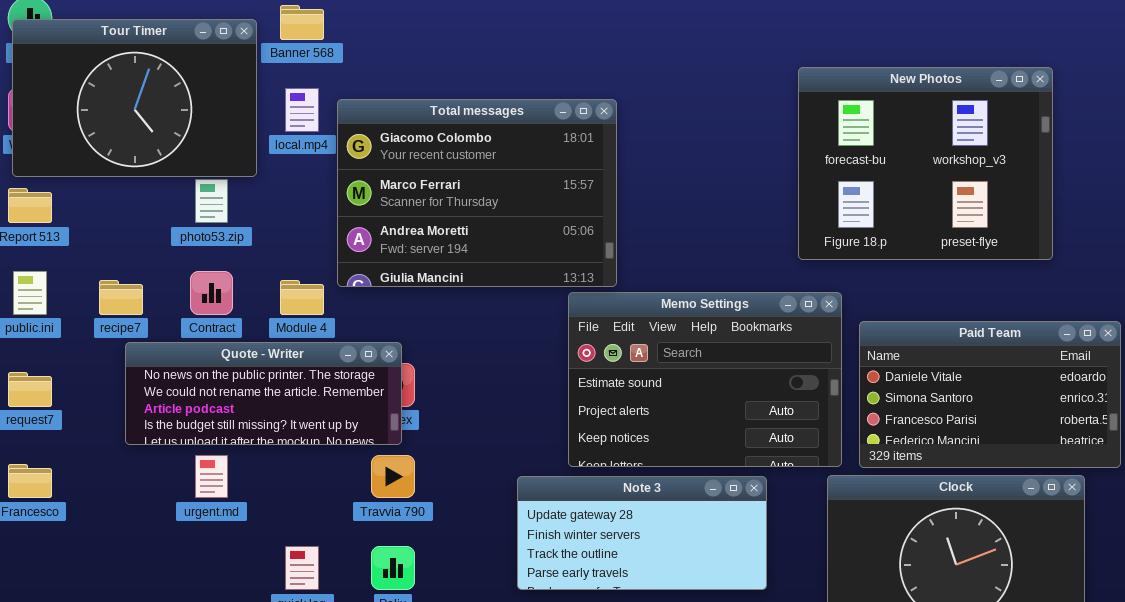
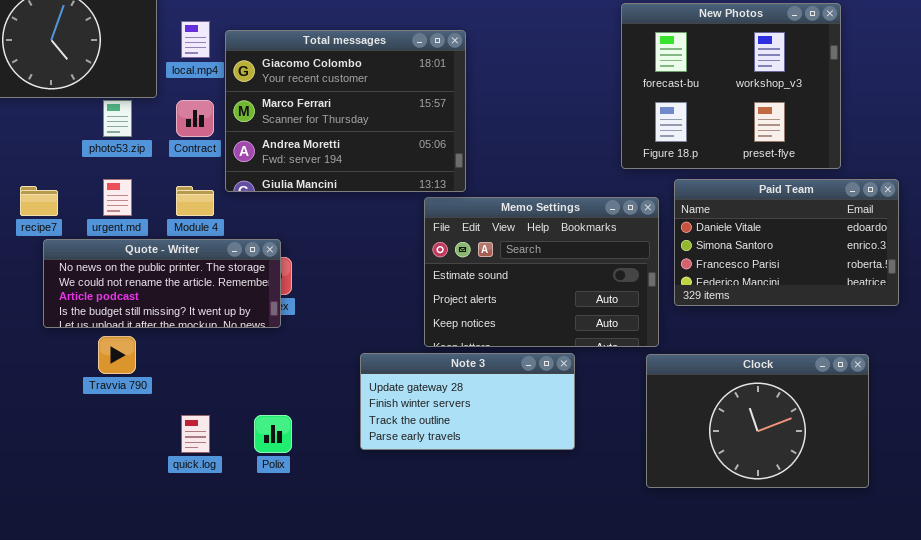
Contract: [190,271,233,315] -> [176,100,214,137], moved
Paid Team: [859,321,1121,468] -> [674,179,899,306], moved
urgent.md: [195,455,228,498] -> [103,179,132,216], moved
Travvia 790: [371,455,415,498] -> [98,336,136,374], moved
Note 3: [517,476,767,590] -> [360,353,575,450], moved

